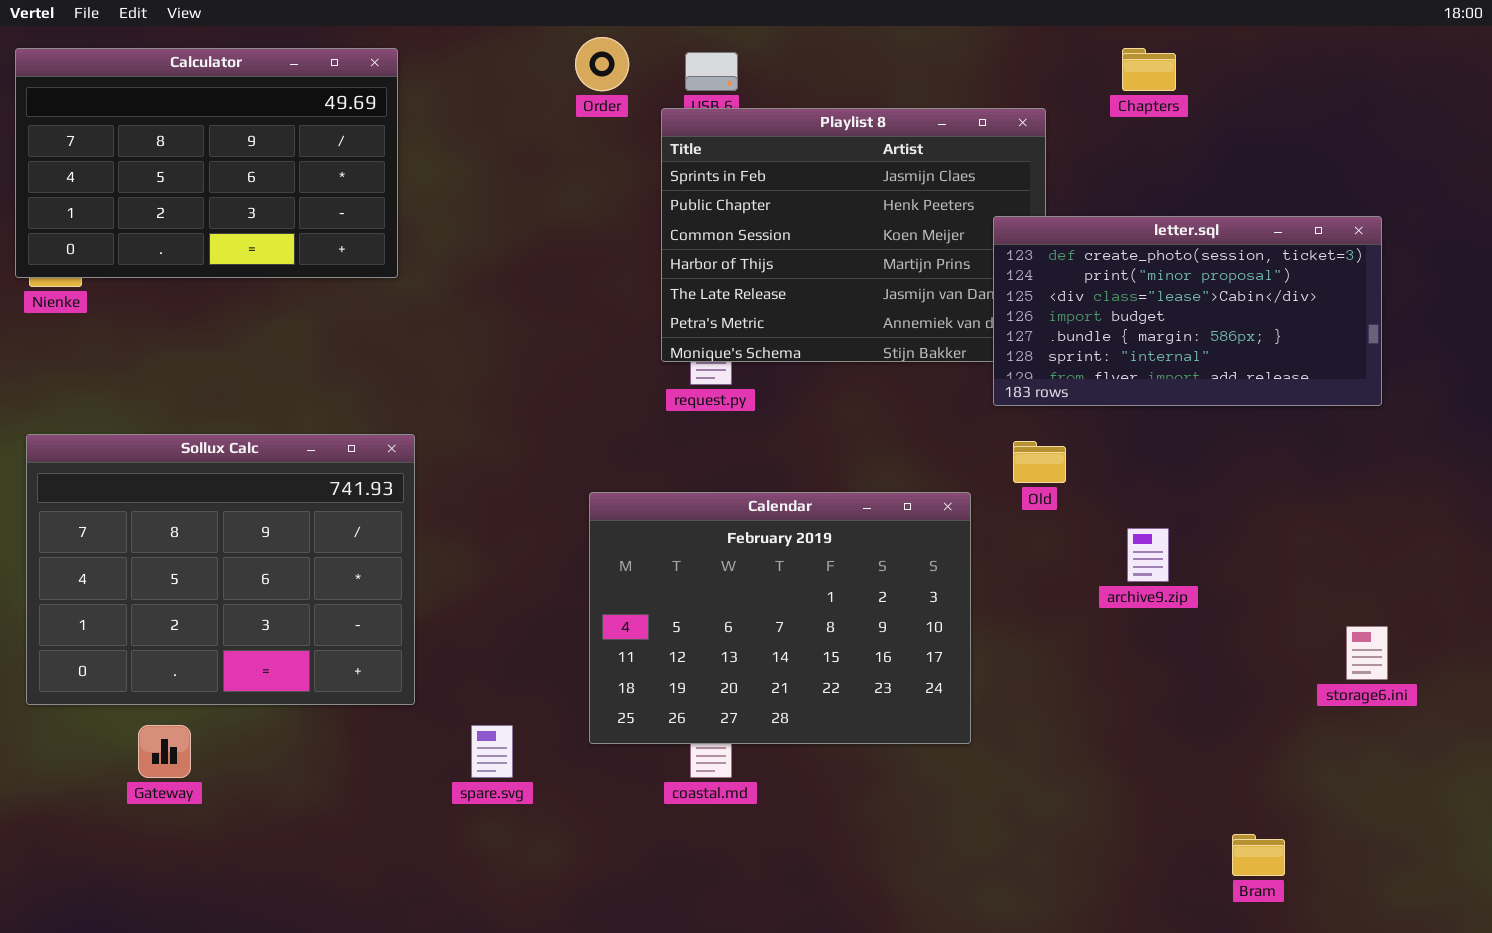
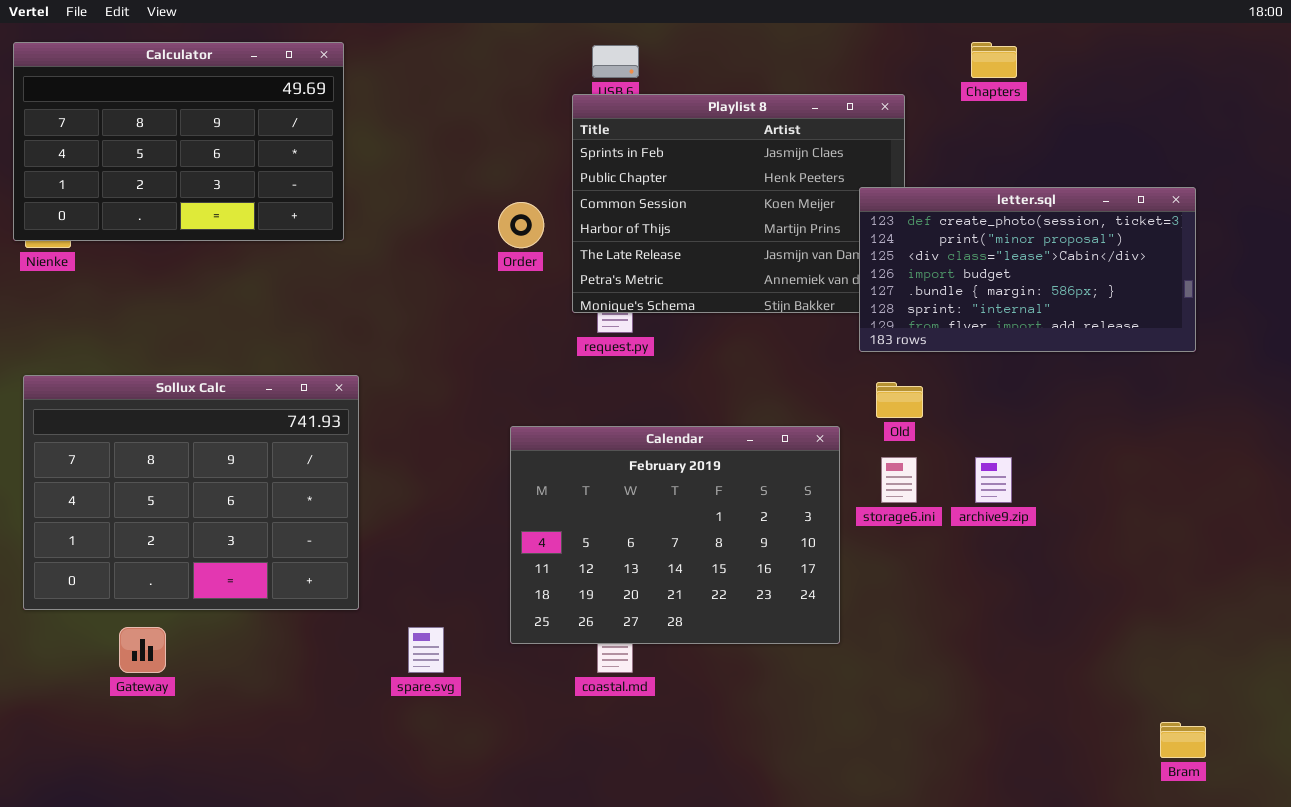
Order: [575,37,629,91] -> [498,202,544,248], moved
storage6.ini: [1346,626,1388,680] -> [881,457,917,503], moved
Bram: [1232,834,1285,876] -> [1160,722,1206,758], moved

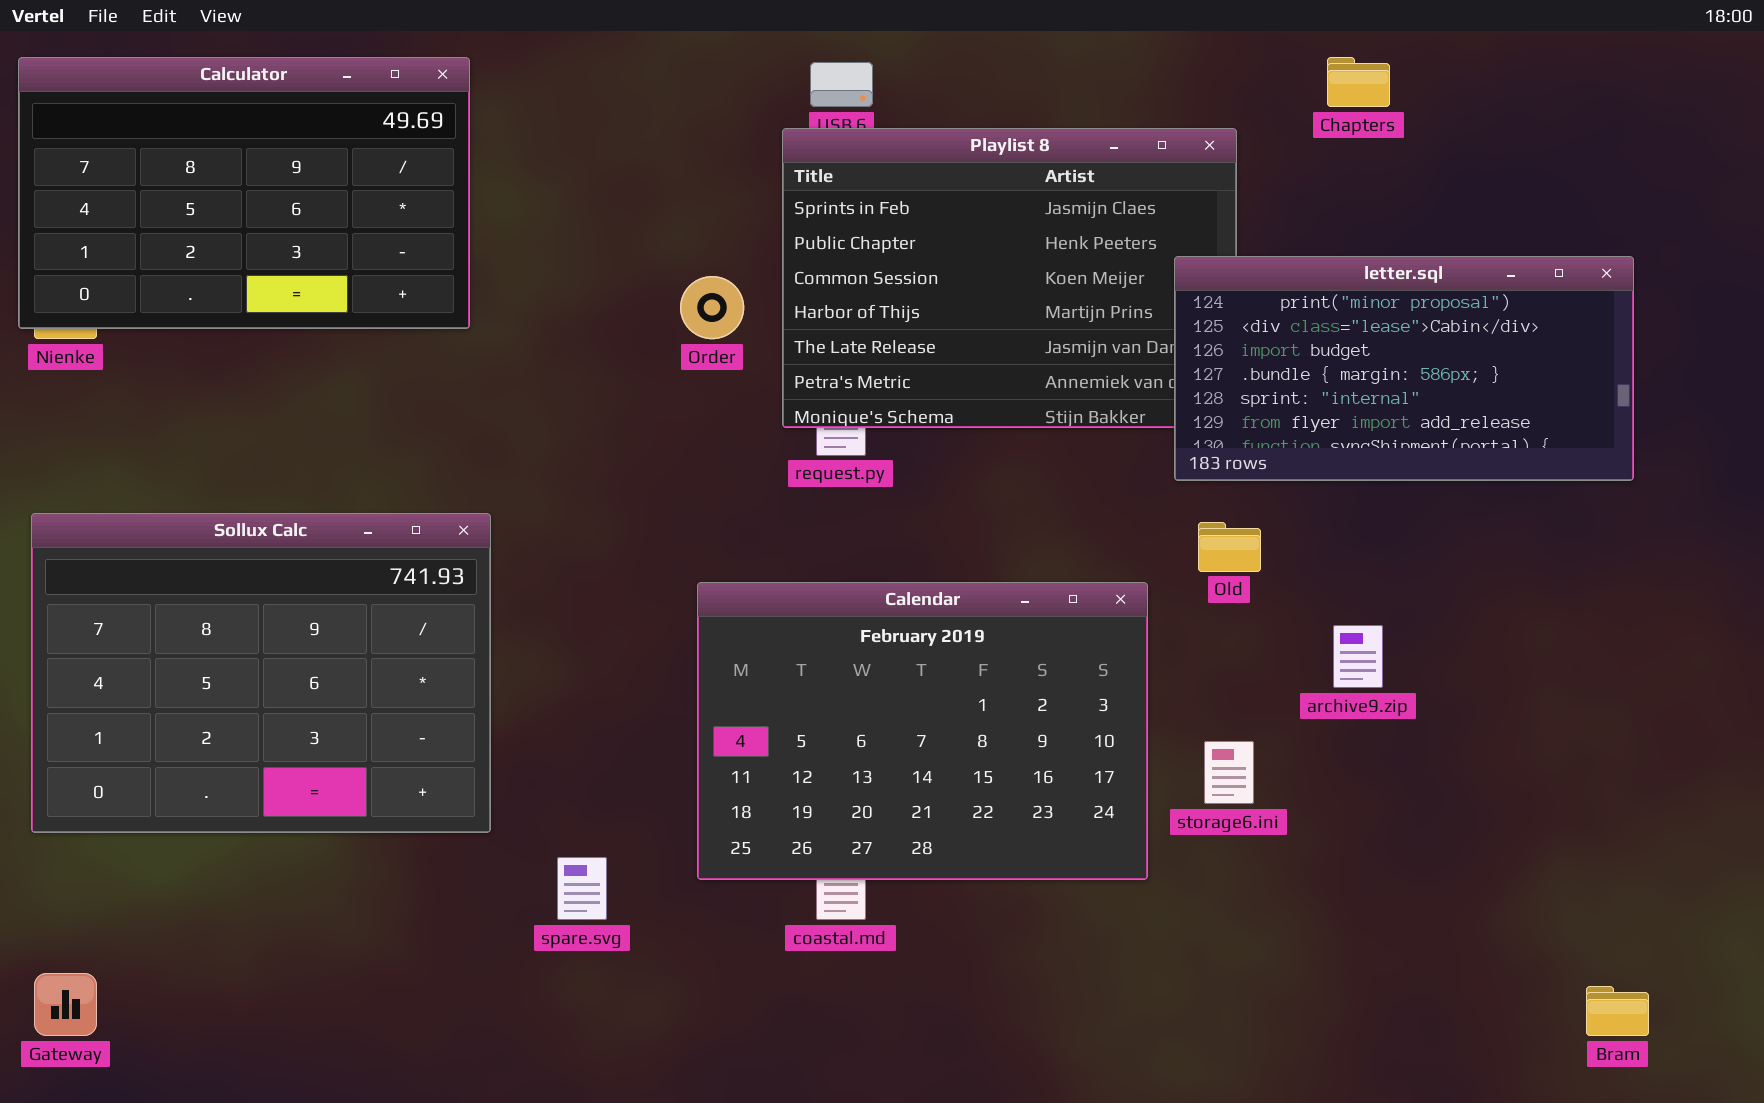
letter.sql: [859,187,1196,352] -> [1174,256,1634,481], scrolled down 1 row
storage6.ini: [881,457,917,503] -> [1204,741,1254,804], moved
Gateway: [119,627,166,673] -> [34,973,97,1036], moved

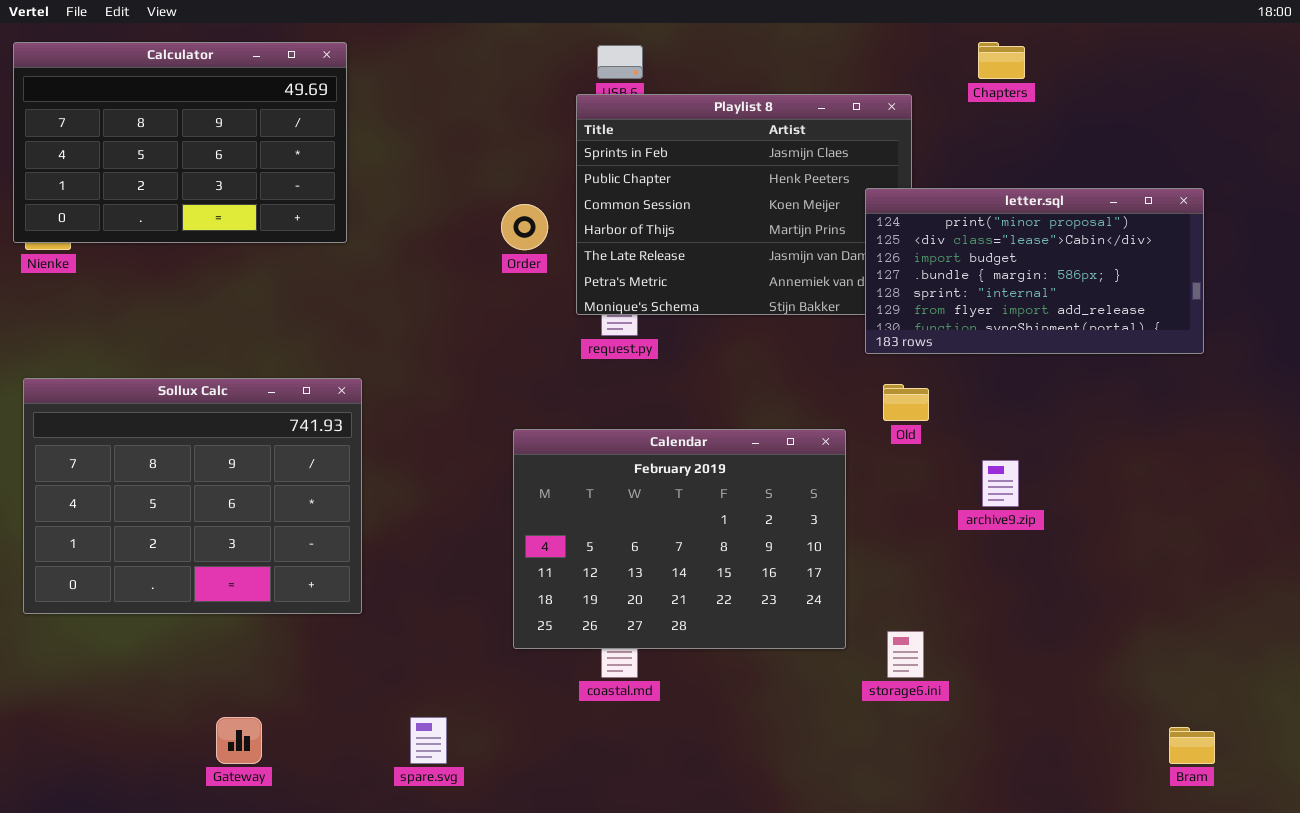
storage6.ini: [1204,741,1254,804] -> [887,631,924,678], moved
spare.svg: [557,857,607,920] -> [410,717,447,764], moved
Gateway: [34,973,97,1036] -> [216,717,262,764], moved

